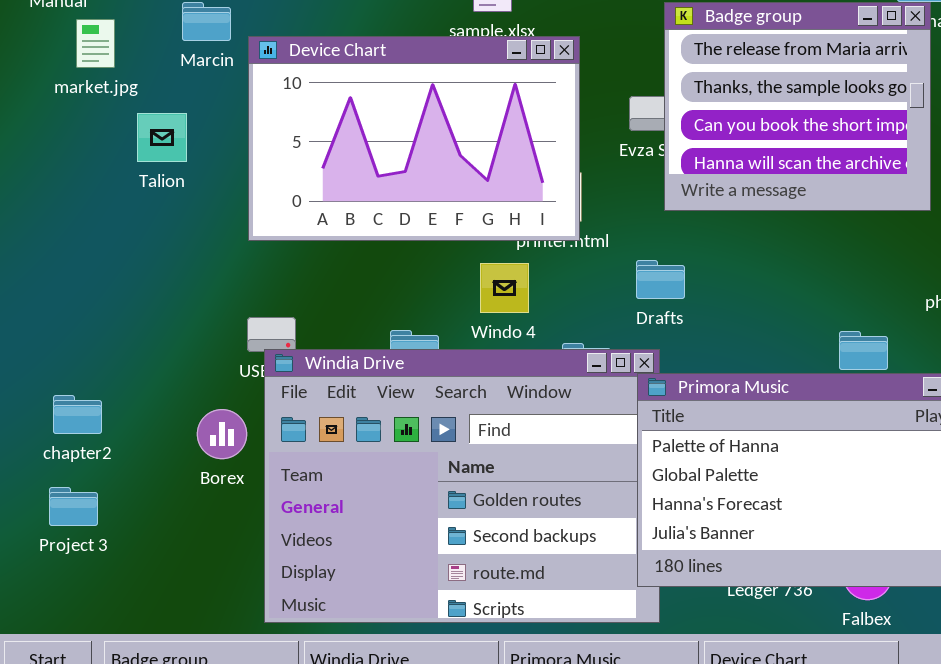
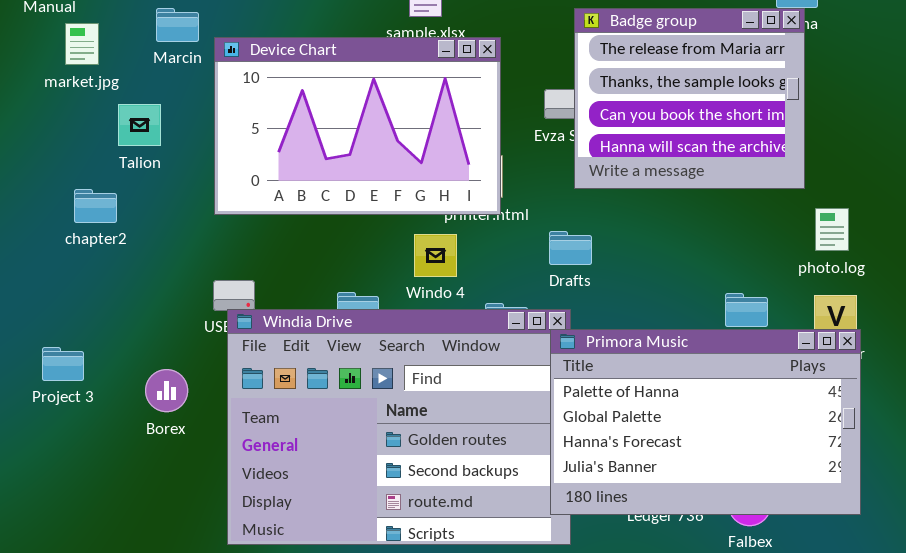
chapter2: [53,395,102,434] -> [74,189,117,223], moved
Borex: [197,409,247,459] -> [145,369,188,412], moved
Project 3: [49,487,98,526] -> [42,347,84,381], moved

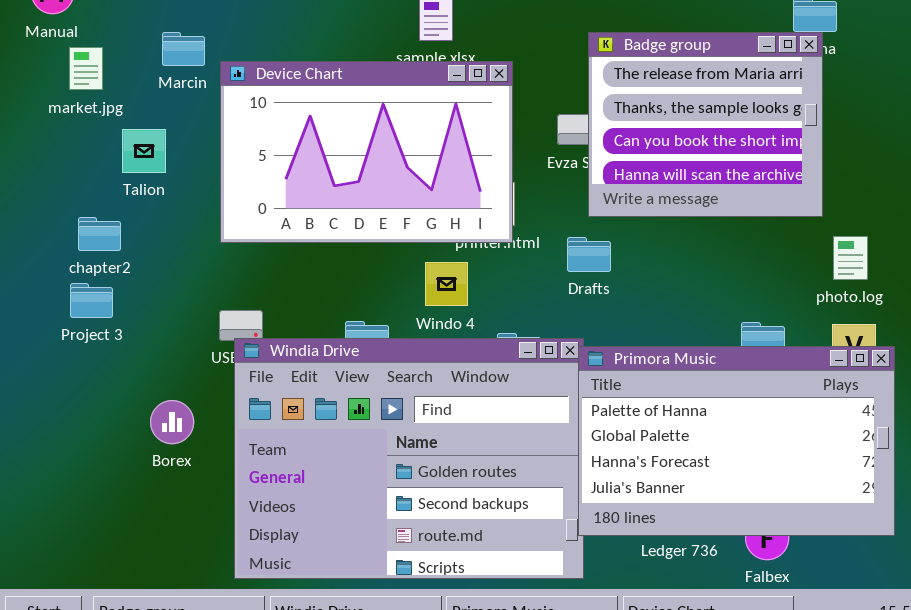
Drafts: [549,231,592,265] -> [567,237,611,272], moved
Primora Music: [550,329,861,515] -> [578,346,895,536], moved
Project 3: [42,347,84,381] -> [70,283,113,318], moved

